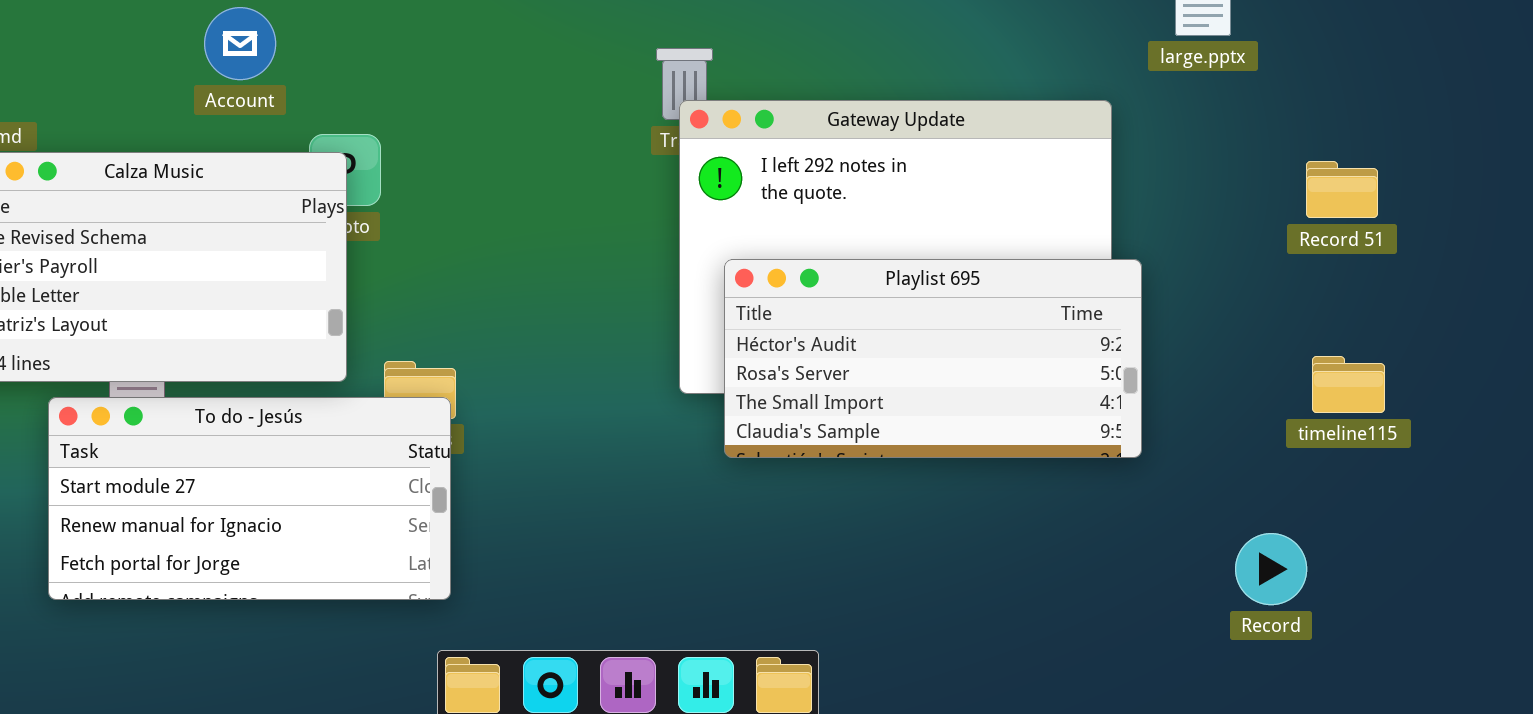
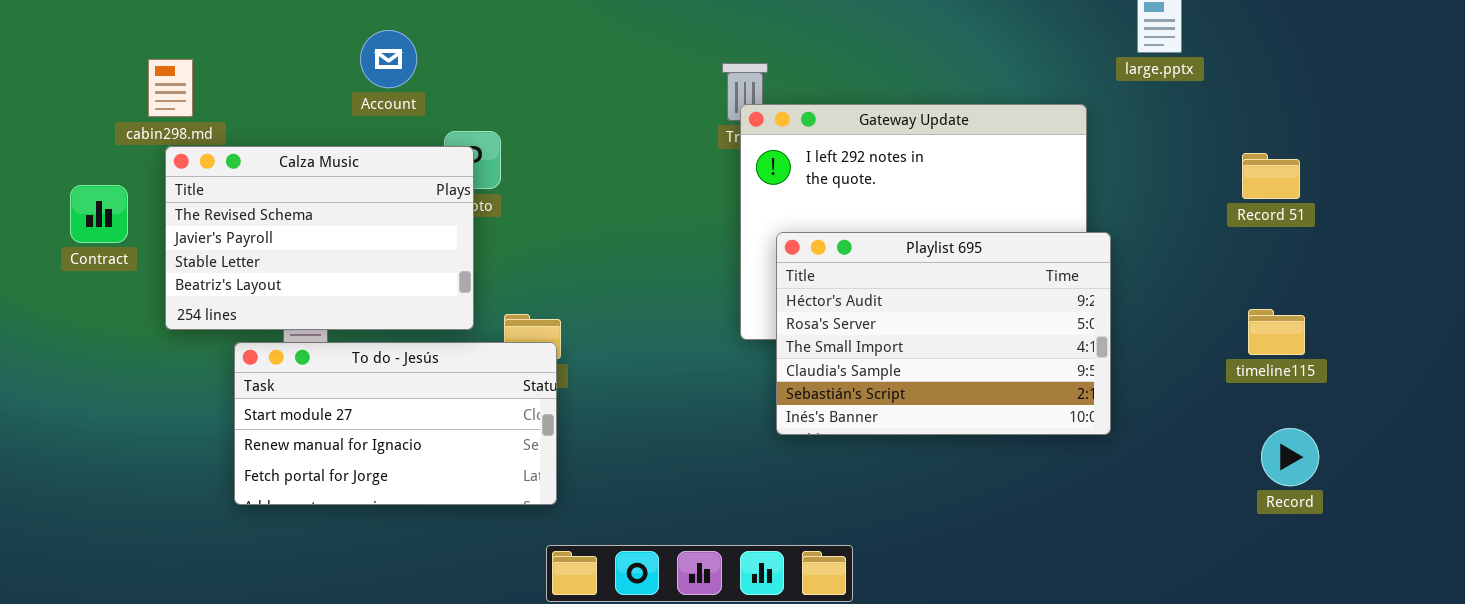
Playlist 695: [724,259,1142,458] -> [776,232,1111,435], resized
Record: [1235,533,1307,605] -> [1261,428,1319,486], moved

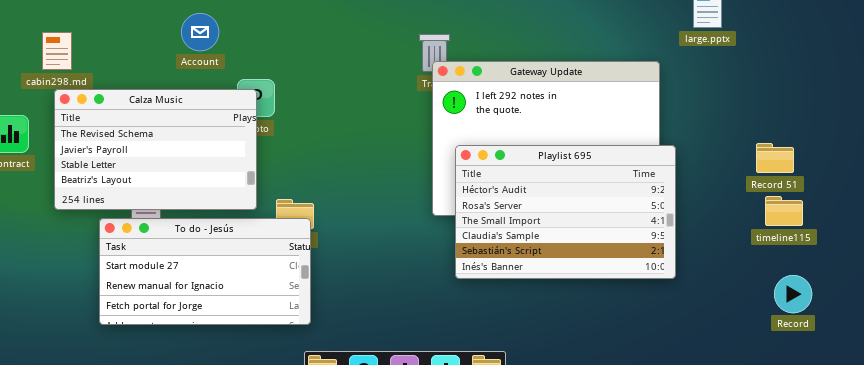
Record 51: [1242,153,1300,199] -> [756,143,794,173], moved

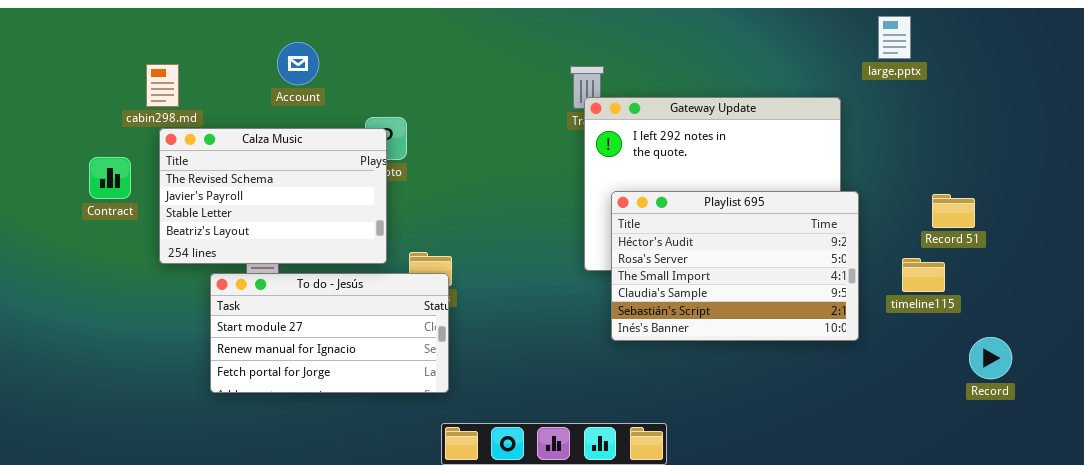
Account: [181,13,219,51] -> [277,42,319,85], moved
Record 51: [756,143,794,173] -> [932,194,975,228], moved
timeline115: [765,196,803,226] -> [902,258,945,292], moved

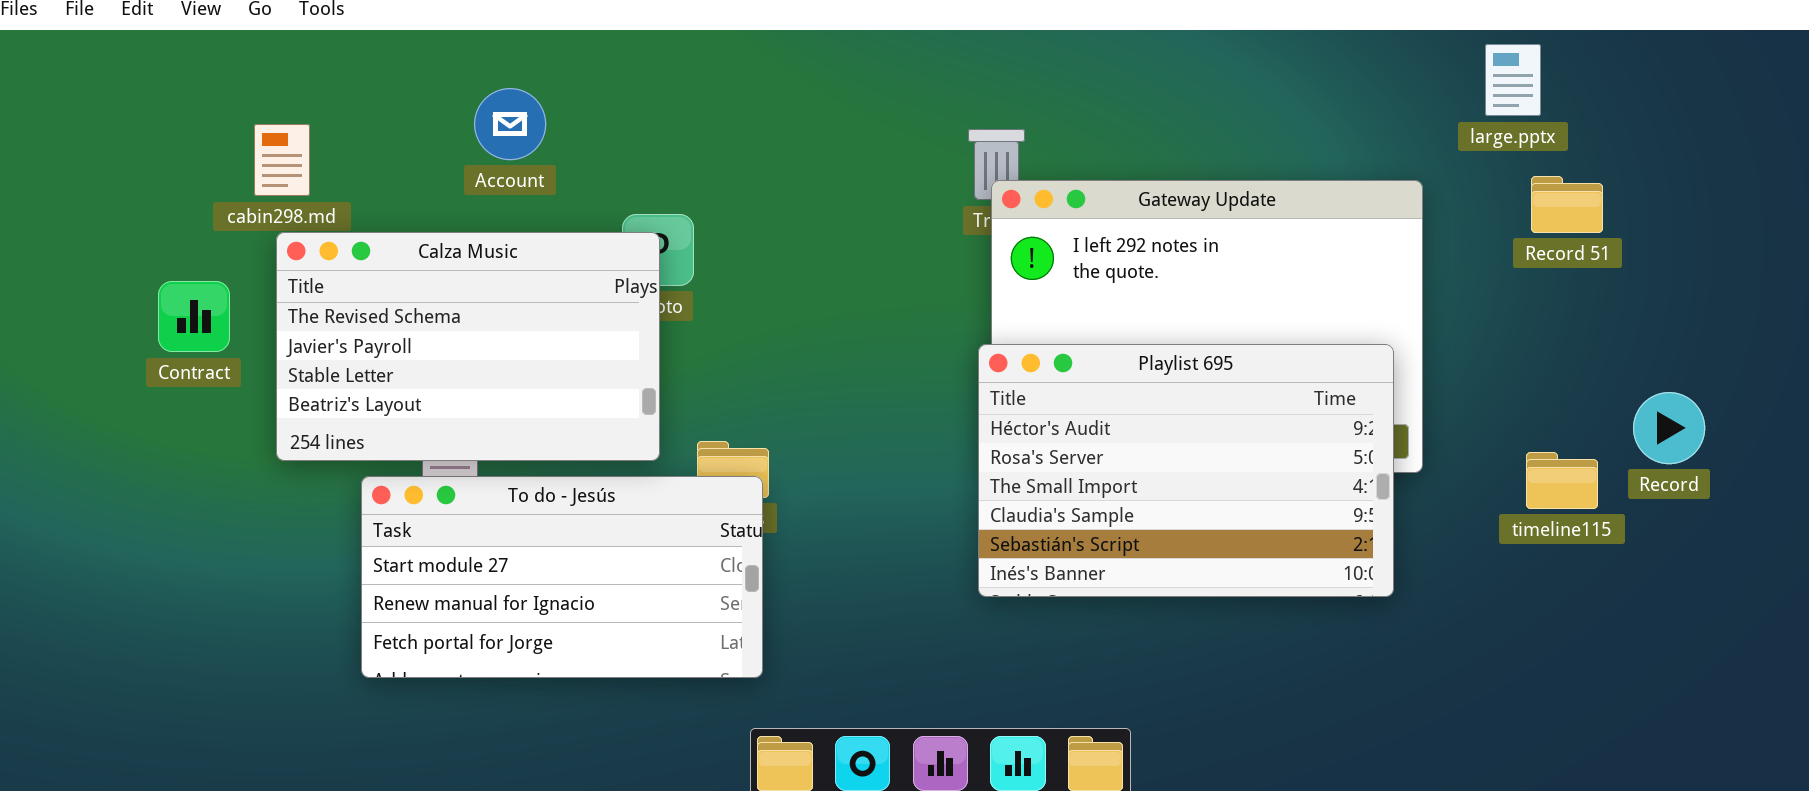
Playlist 695: [611,191,859,341] -> [978,344,1394,597], moved
Record 51: [932,194,975,228] -> [1531,176,1603,233], moved
Record: [969,337,1012,379] -> [1633,392,1705,464], moved

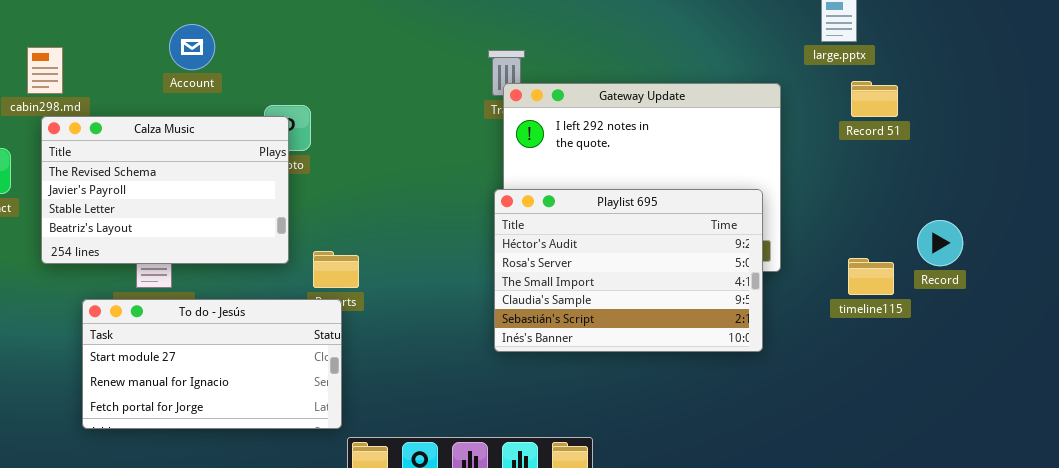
To do - Jesús: [361,476,763,678] -> [82,299,342,429], moved

